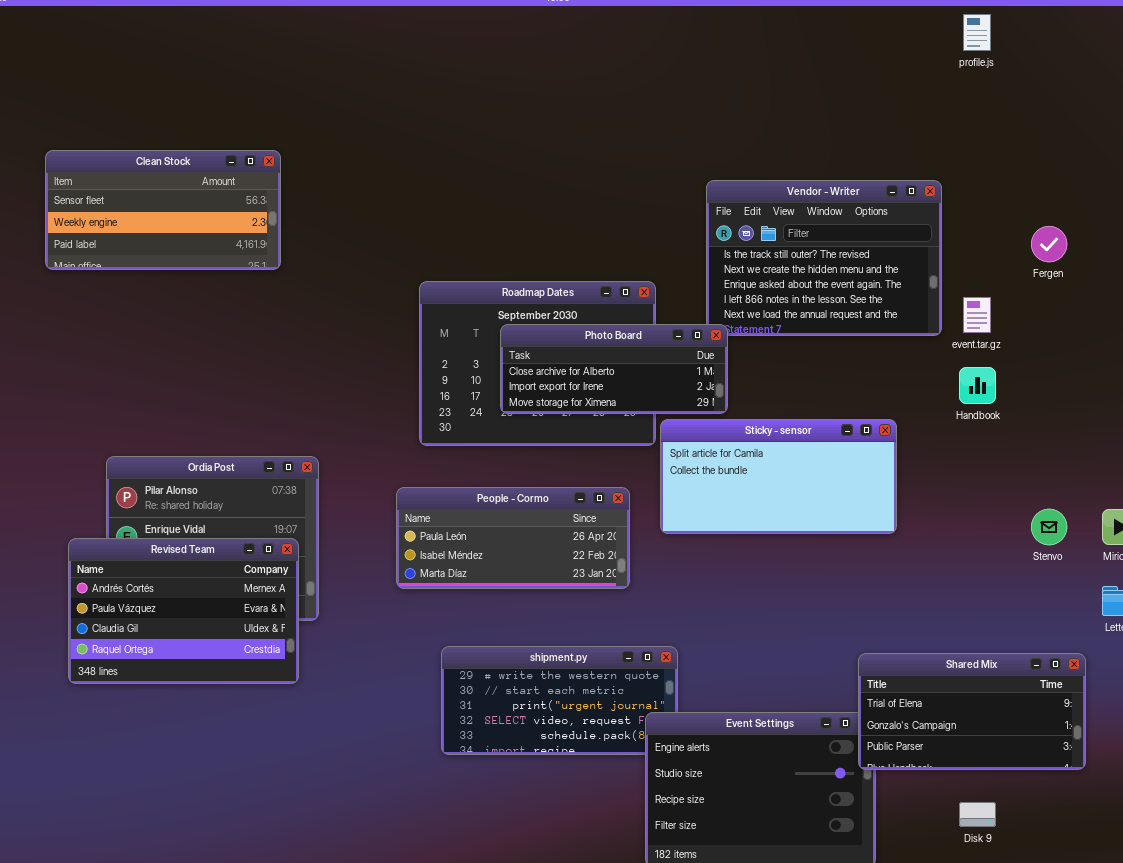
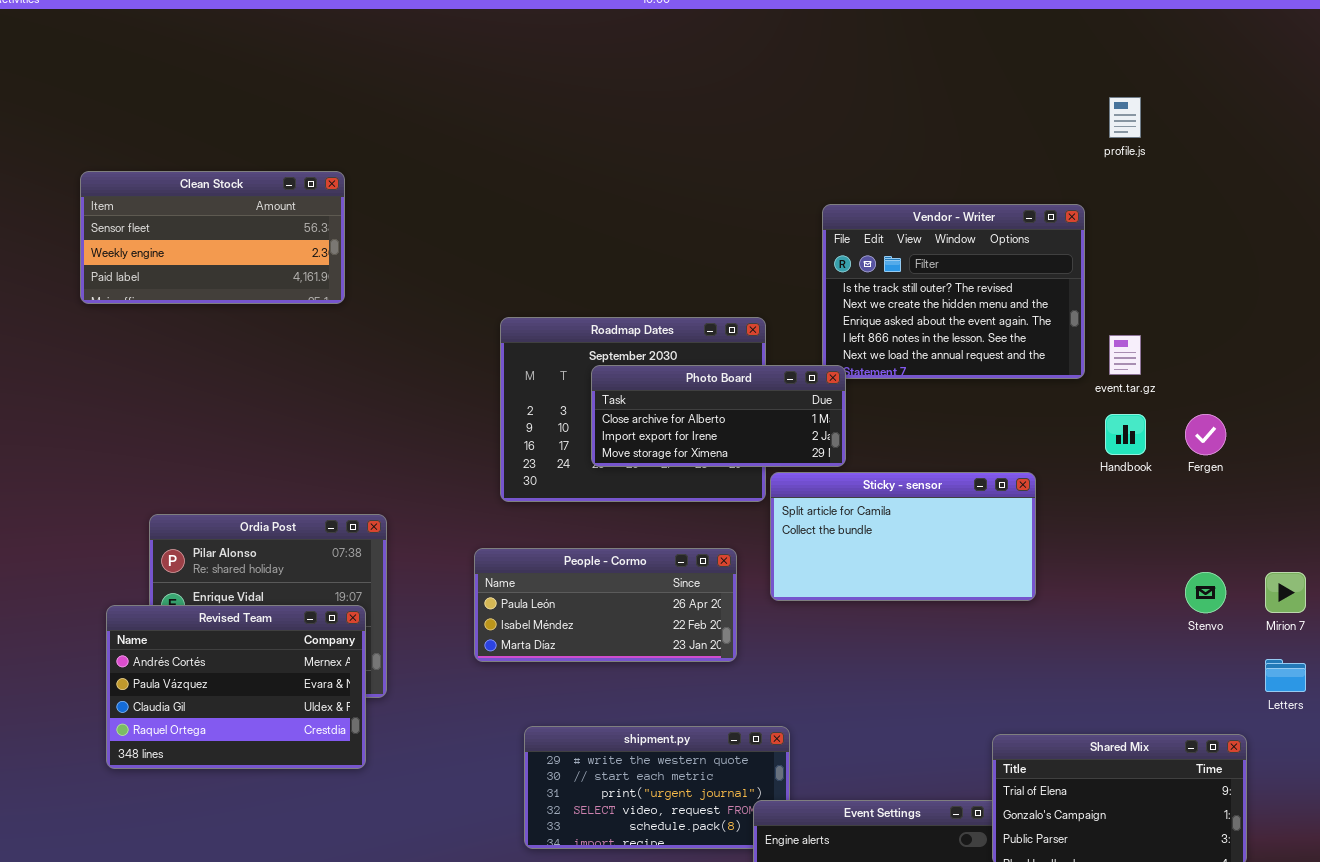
profile.js: [963,14,991,51] -> [1109,97,1141,138], moved
Fergen: [1031,226,1067,262] -> [1185,414,1226,455], moved

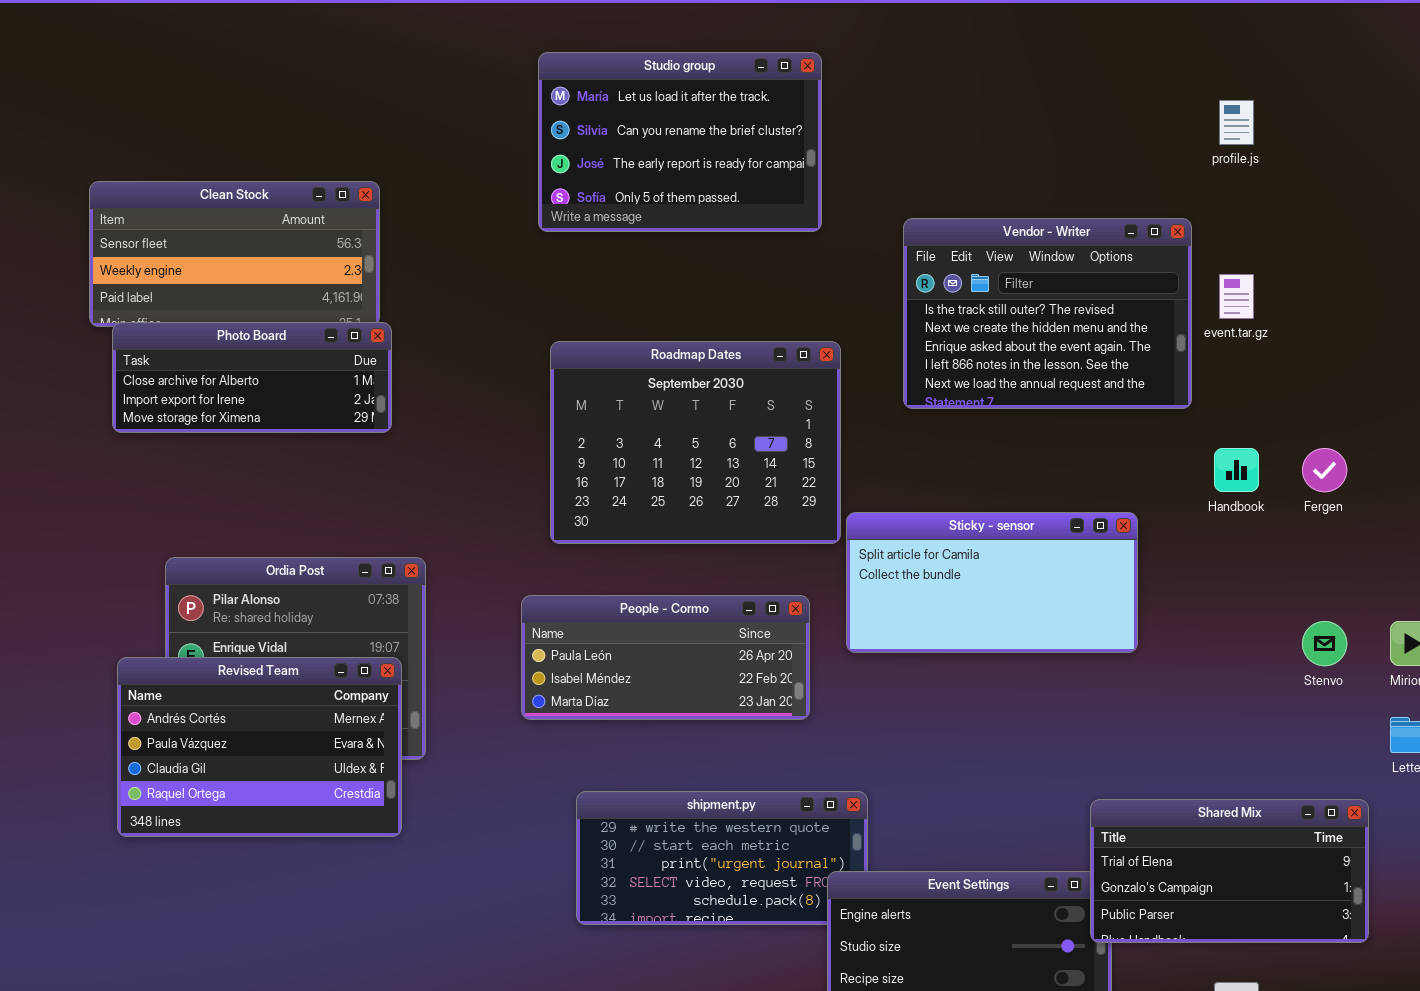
Studio group: none -> [538,52,822,232], opened
event.tar.gz: [1109,335,1141,375] -> [1219,274,1254,319], moved
Photo Board: [591,365,846,467] -> [112,322,392,433], moved

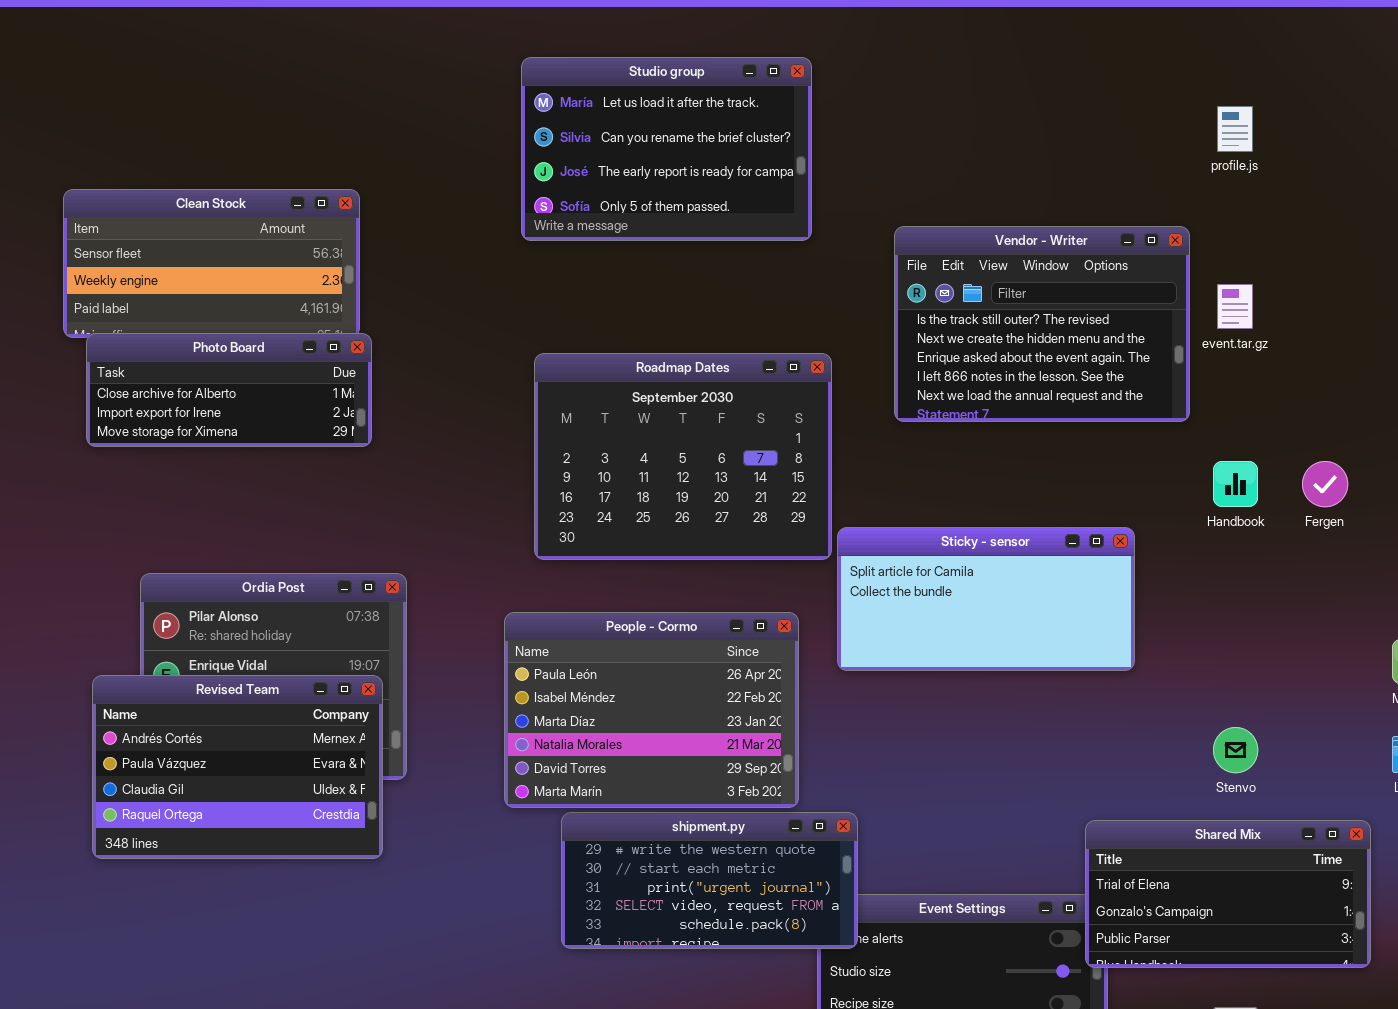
People - Cormo: [521,595,810,720] -> [504,612,799,808], resized
Stenvo: [1302,621,1347,666] -> [1213,727,1258,773], moved
shipment.py: [576,791,868,925] -> [561,812,858,949], raised

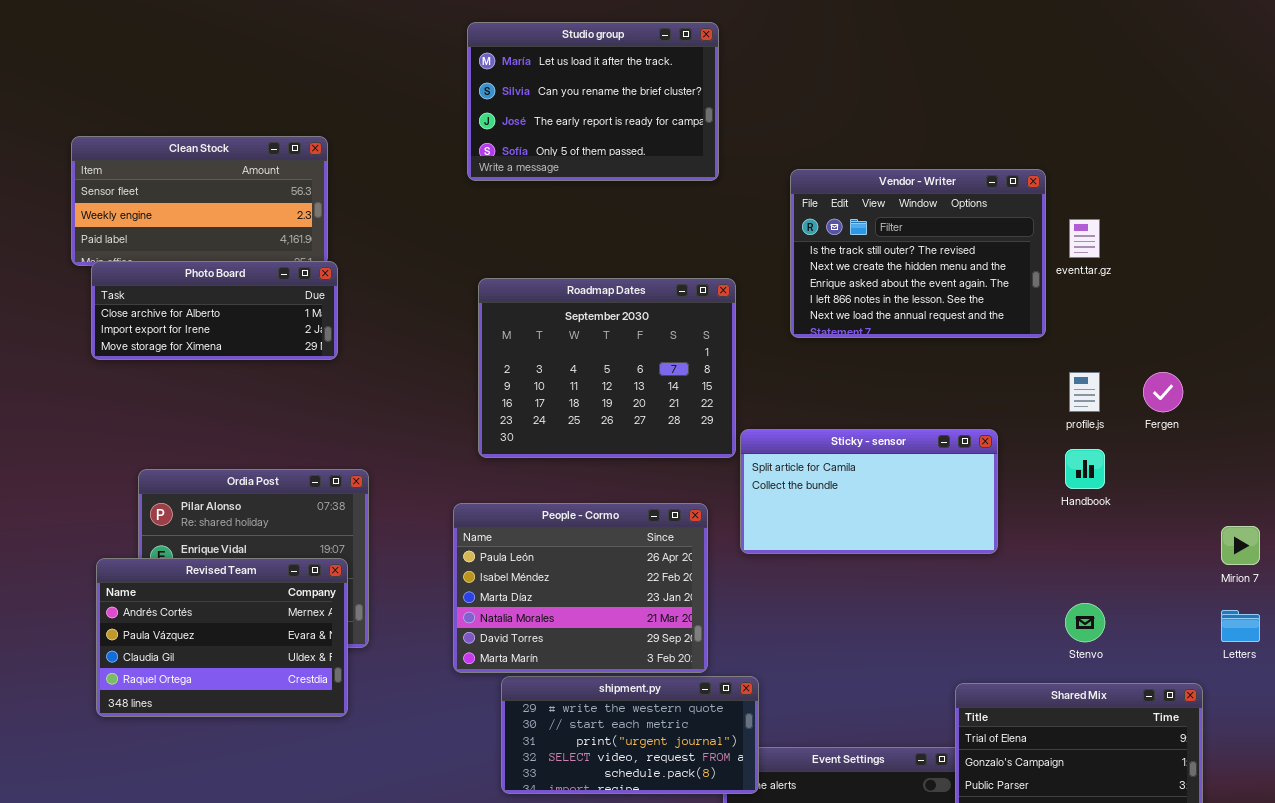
profile.js: [1217,106,1253,152] -> [1069,372,1100,412], moved
Handbook: [1213,461,1258,507] -> [1065,449,1105,489], moved

